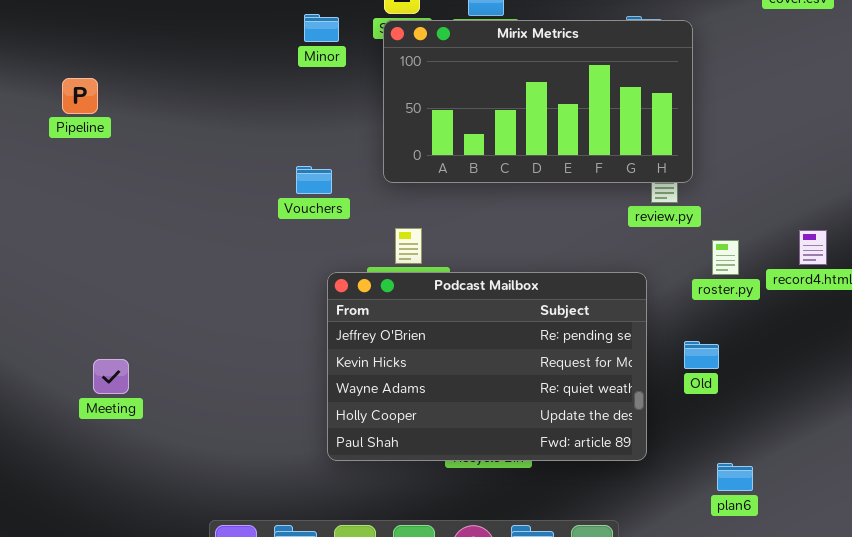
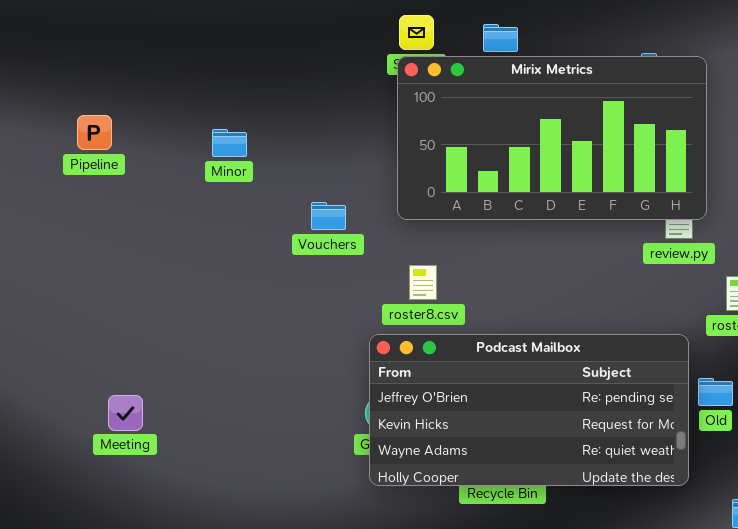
Minor: [304,14,339,42] -> [212,129,247,157], moved
Podcast Mailbox: [327,272,647,461] -> [369,334,689,486], moved, resized

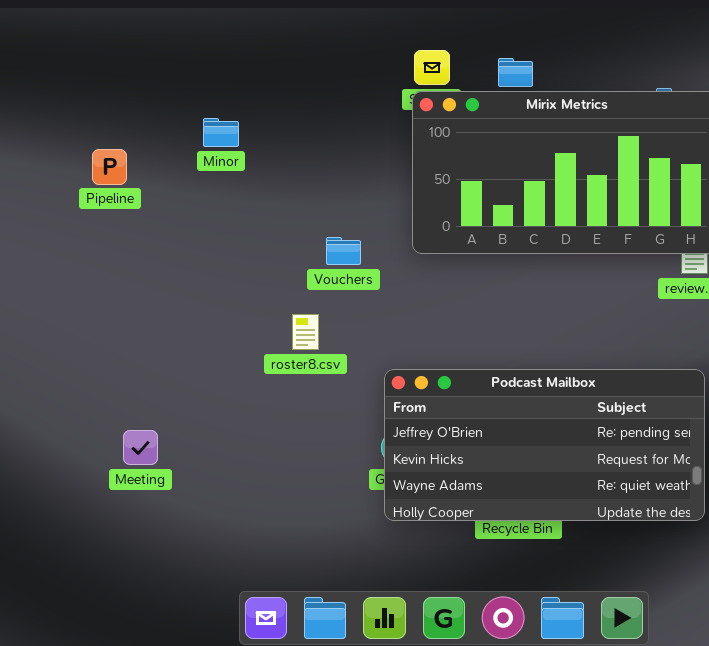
Minor: [212,129,247,157] -> [203,118,239,147], moved
roster8.csv: [409,265,437,300] -> [292,314,319,350], moved

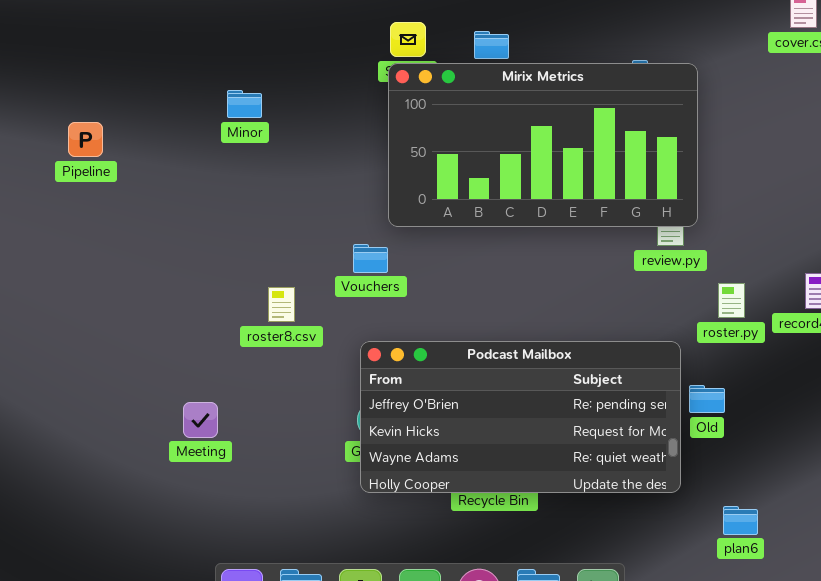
Minor: [203,118,239,147] -> [227,90,262,118], moved
Vouchers: [326,237,361,265] -> [353,244,388,273], moved
Meeting: [123,430,158,465] -> [183,402,218,438], moved

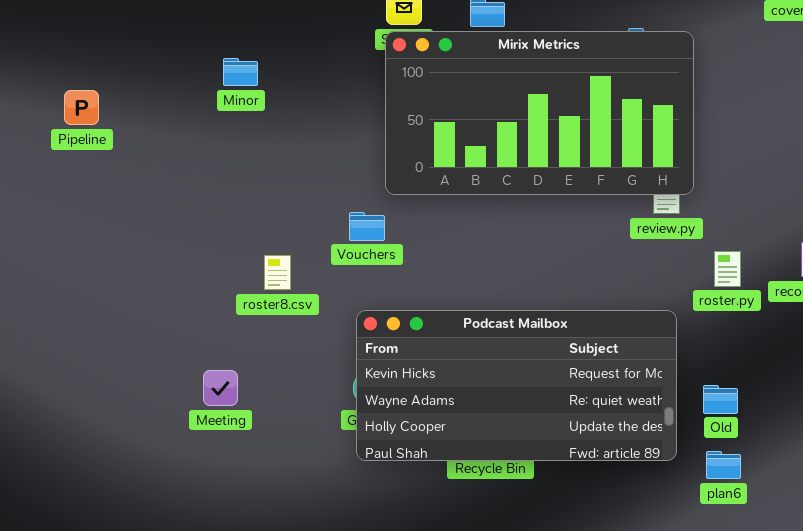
Podcast Mailbox: [360,341,681,493] -> [356,310,677,461], scrolled down 1 row
Old: [689,385,725,413] -> [703,385,738,414], moved
Meeting: [183,402,218,438] -> [203,370,238,406], moved
plan6: [723,506,758,535] -> [706,451,741,479], moved

